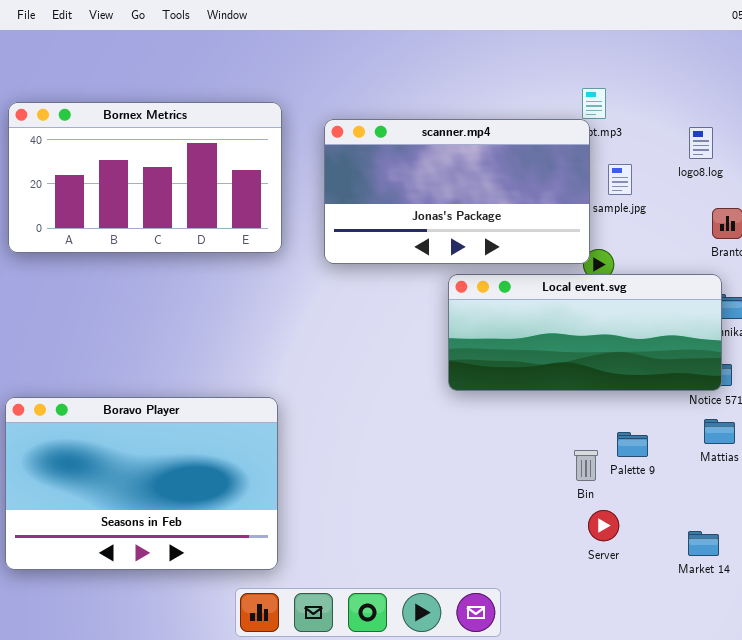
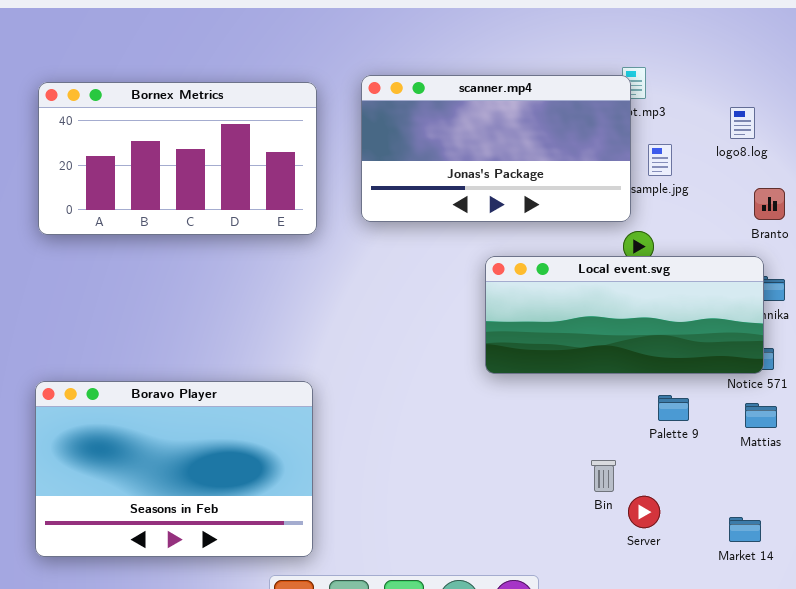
scanner.mp4: [324,119,590,264] -> [361,75,631,222], moved
Palette 9: [617,432,648,457] -> [658,395,689,421], moved
Bin: [574,450,598,481] -> [591,460,616,492], moved

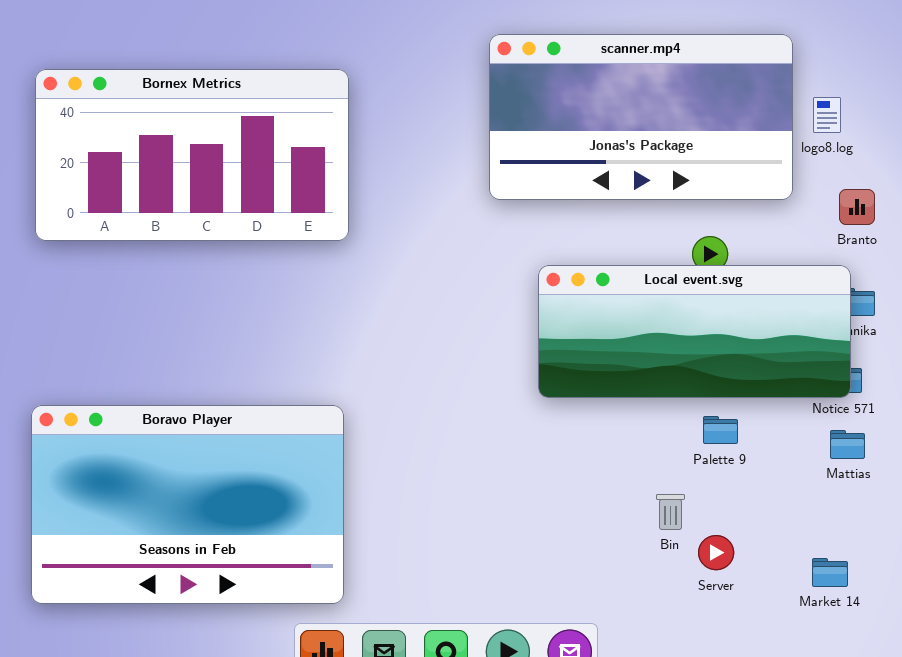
scanner.mp4: [361,75,631,222] -> [489,34,793,200], moved
Palette 9: [658,395,689,421] -> [703,416,738,444], moved

